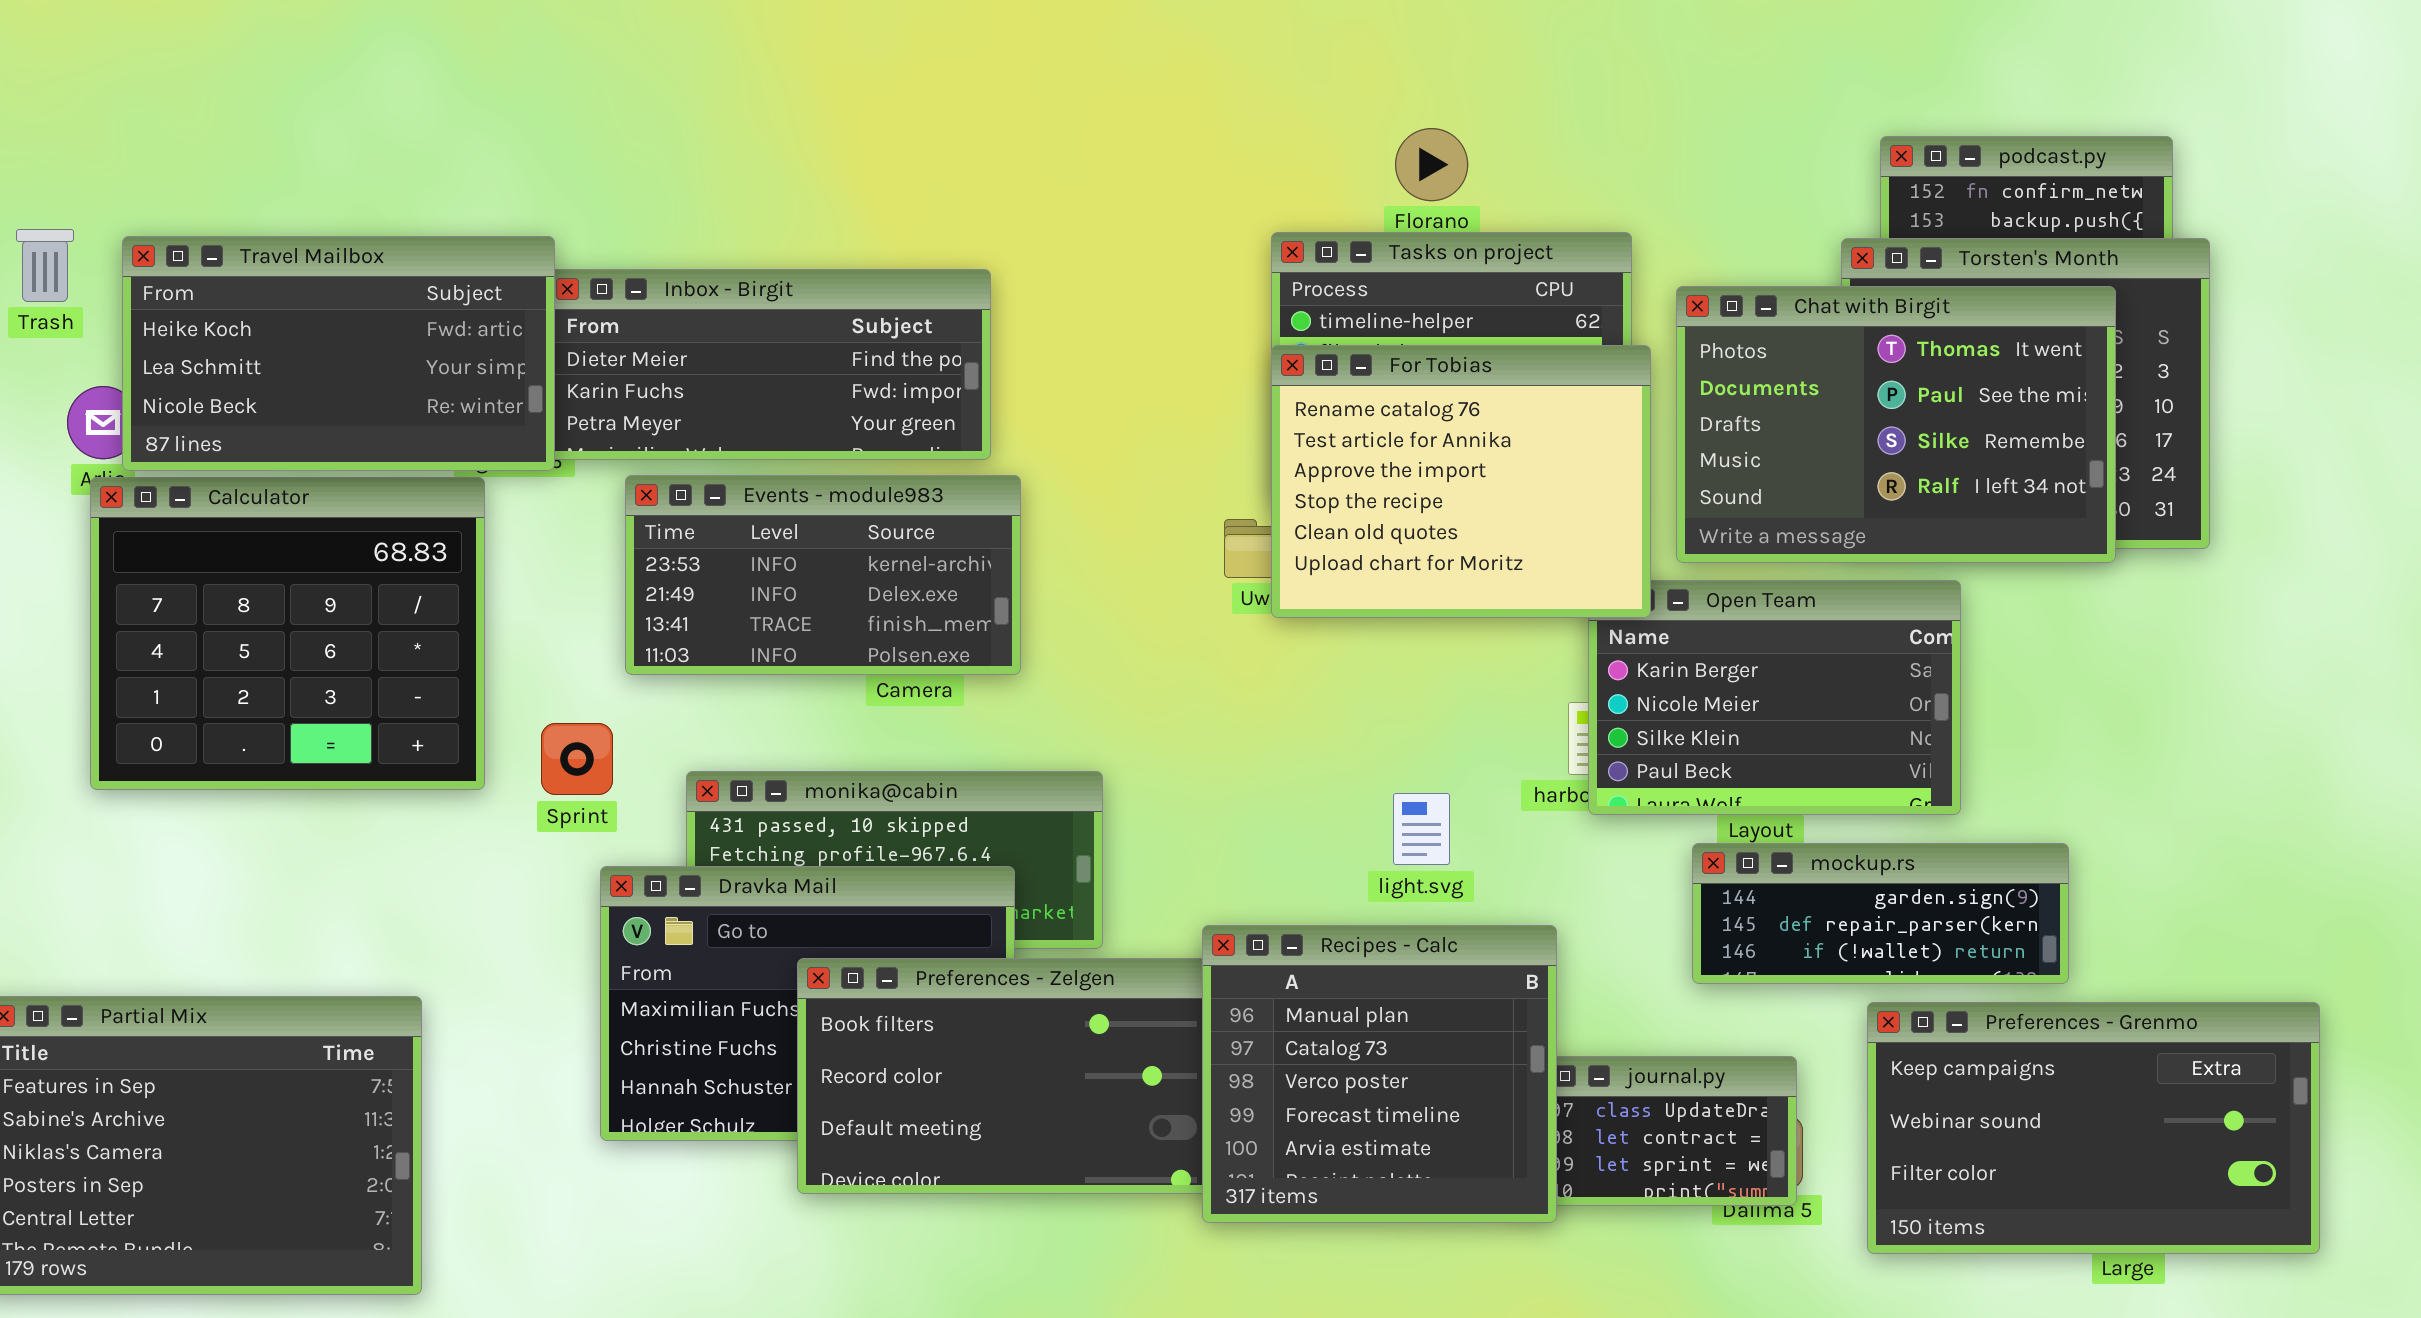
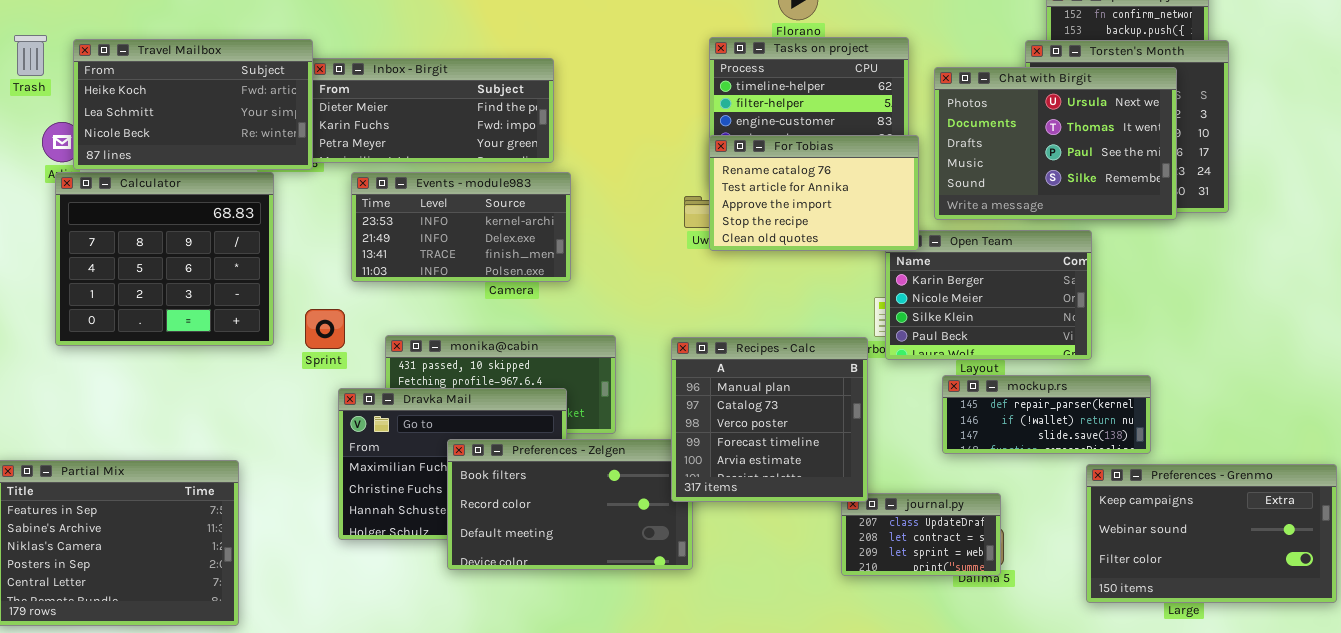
Chat with Birgit: [1676,286,2116,563] -> [934,67,1177,220], scrolled up 1 row
For Tobias: [1271,345,1651,618] -> [709,135,919,251], resized
mockup.rs: [1692,843,2069,984] -> [942,375,1151,454], scrolled down 1 row
Recipes - Calc: [1202,925,1557,1223] -> [671,337,868,502], moved
Preferences - Grenmo: [1867,1002,2320,1254] -> [1086,464,1337,603], moved

